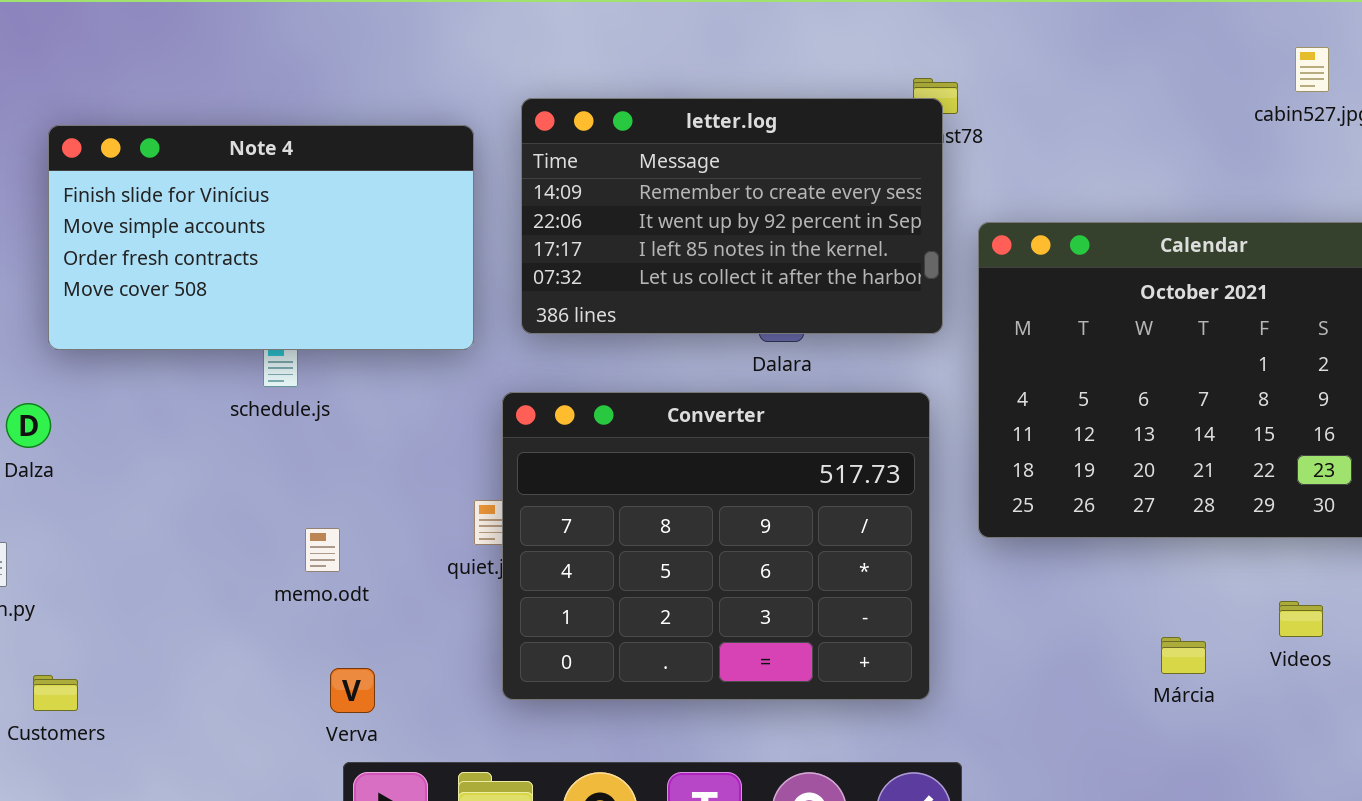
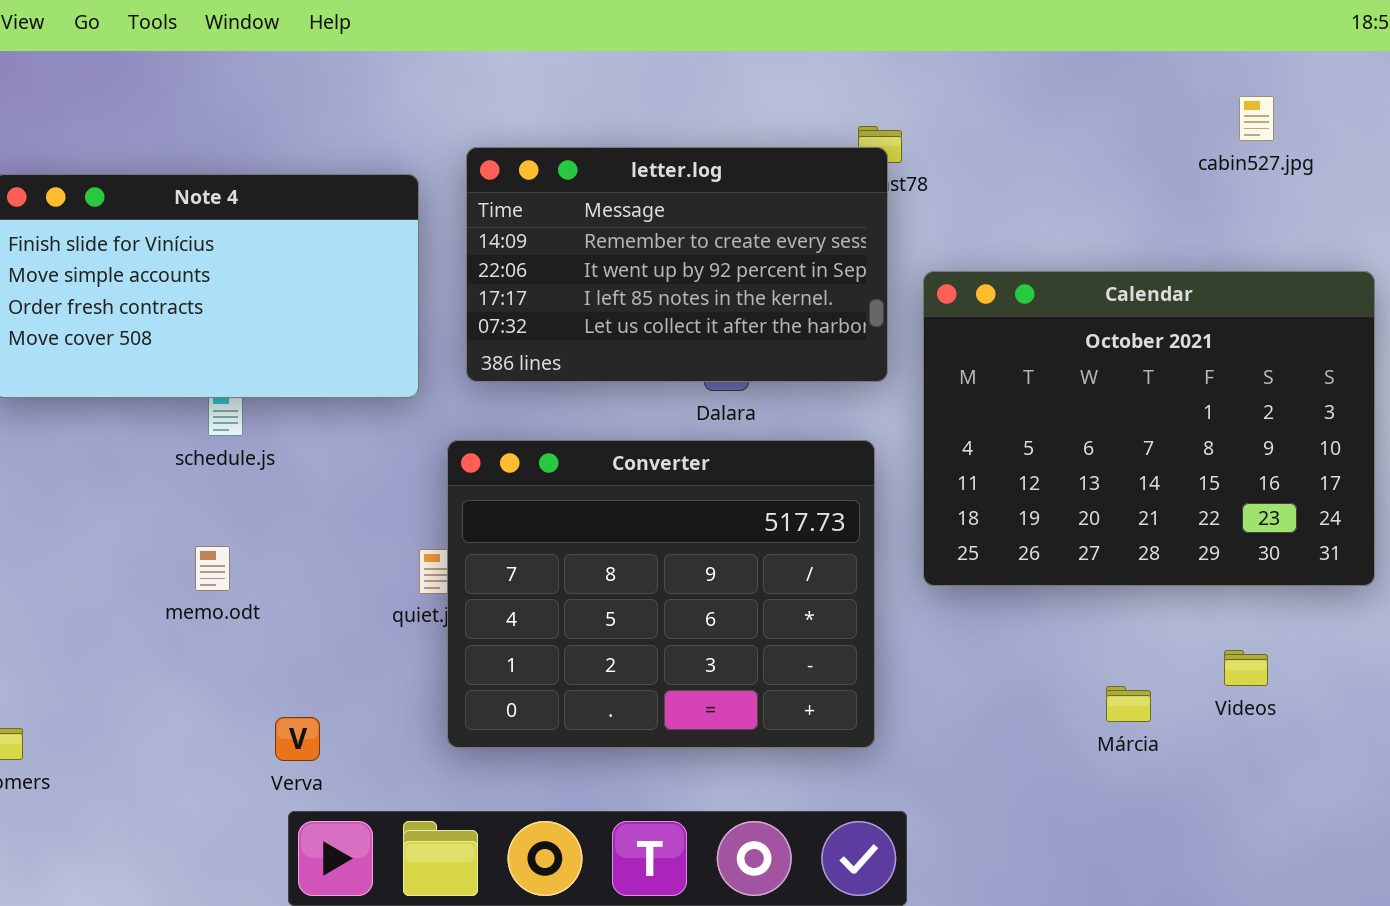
memo.odt: [305,528,340,572] -> [195,546,230,591], moved

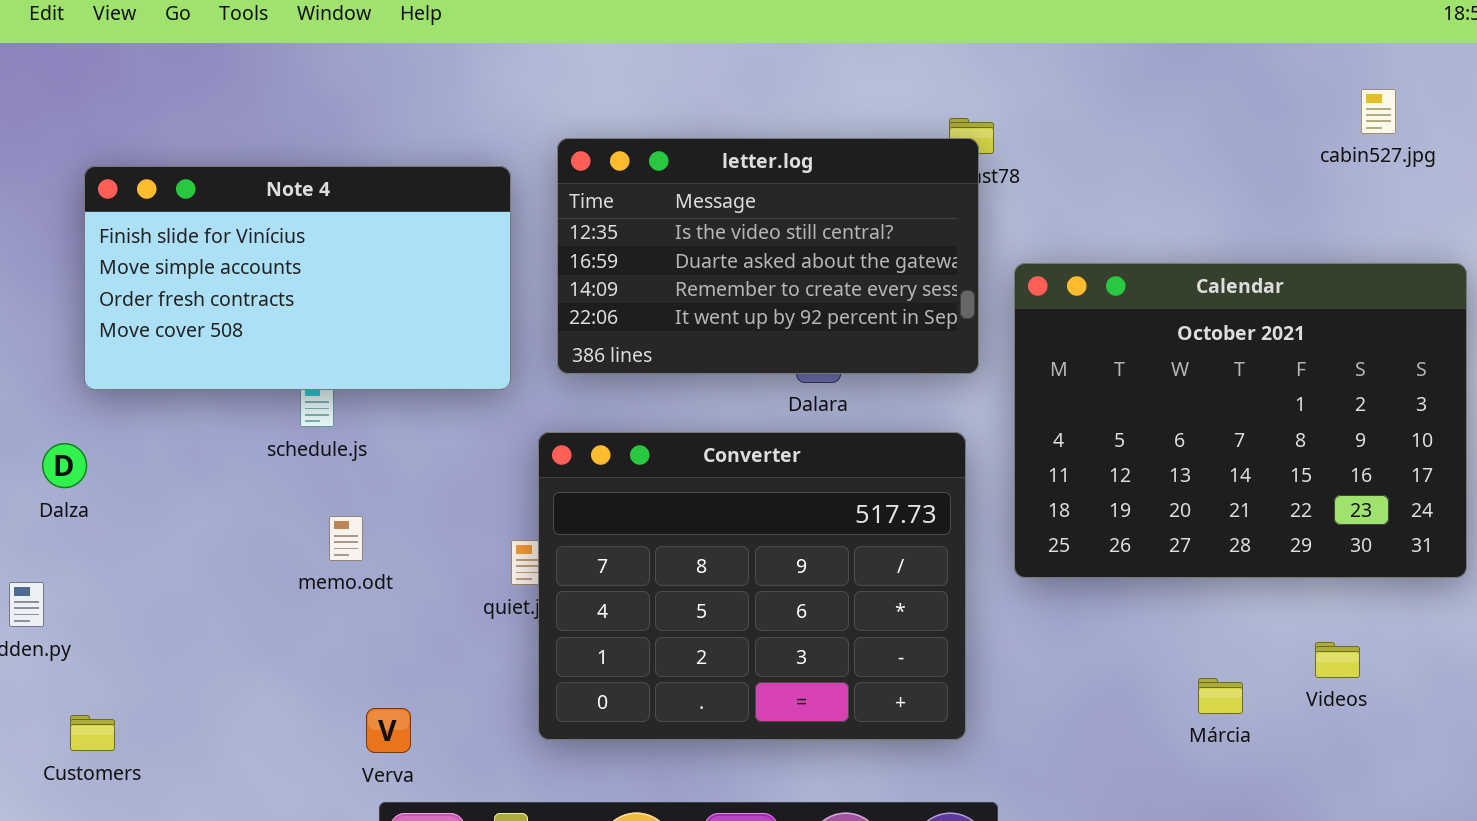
cabin527.jpg: [1239,96,1274,141] -> [1361,89,1396,134], moved
letter.log: [466,147,888,382] -> [557,138,979,374], scrolled up 2 rows
memo.odt: [195,546,230,591] -> [329,516,363,561], moved

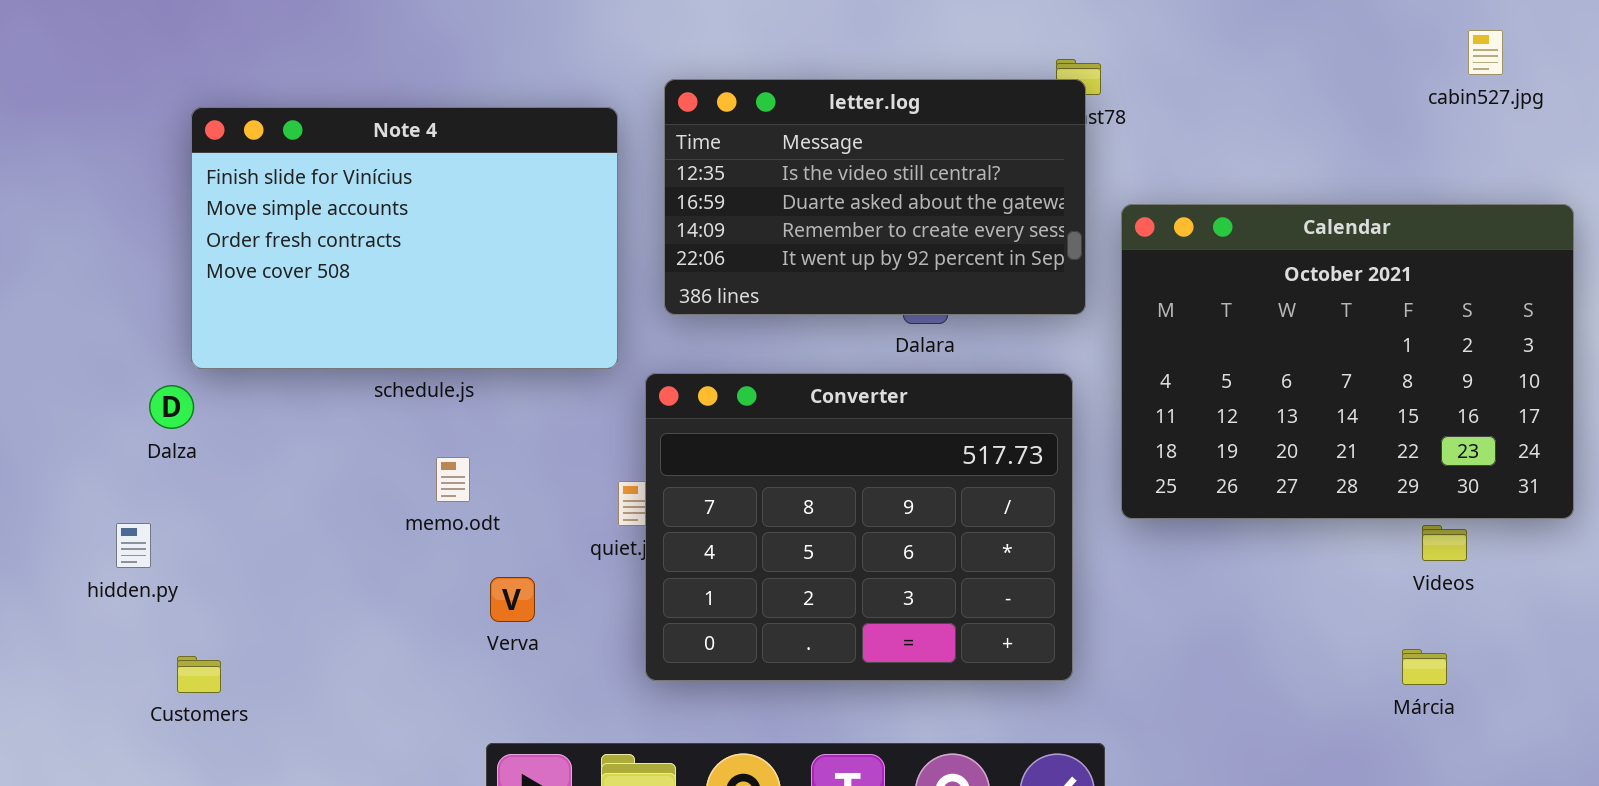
Note 4: [84,166,511,390] -> [191,107,618,369], resized
Videos: [1315,642,1360,678] -> [1422,525,1467,561], moved
Márcia: [1198,678,1243,714] -> [1402,649,1447,685], moved
Verva: [366,708,411,753] -> [490,577,535,622], moved

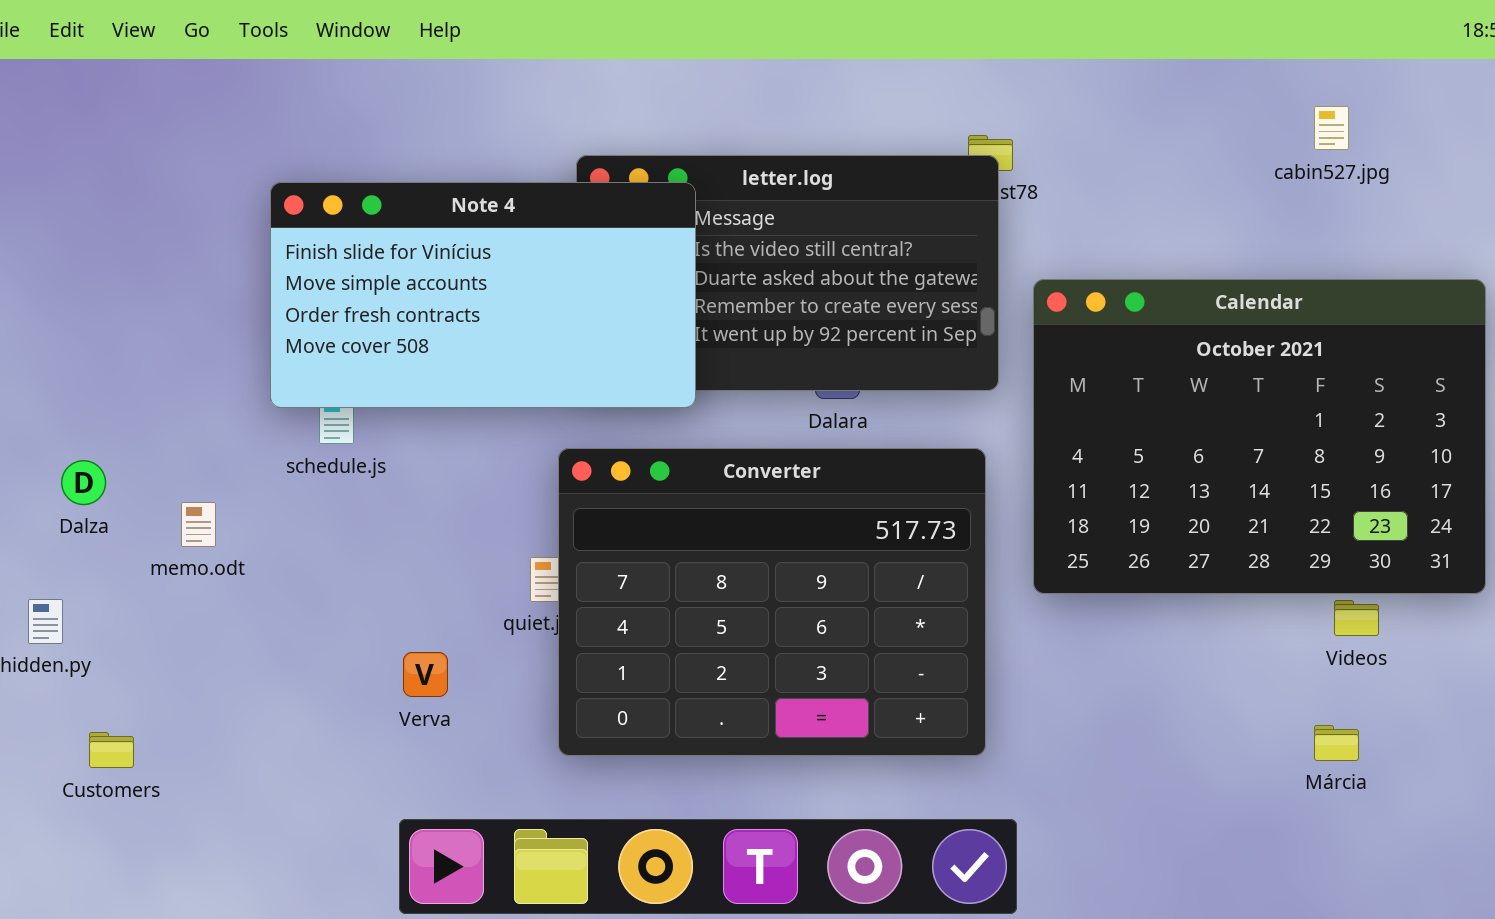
cabin527.jpg: [1468,30,1503,75] -> [1314,106,1349,150], moved
Note 4: [191,107,618,369] -> [270,182,696,408], moved, resized
memo.odt: [436,457,470,502] -> [181,502,216,547], moved

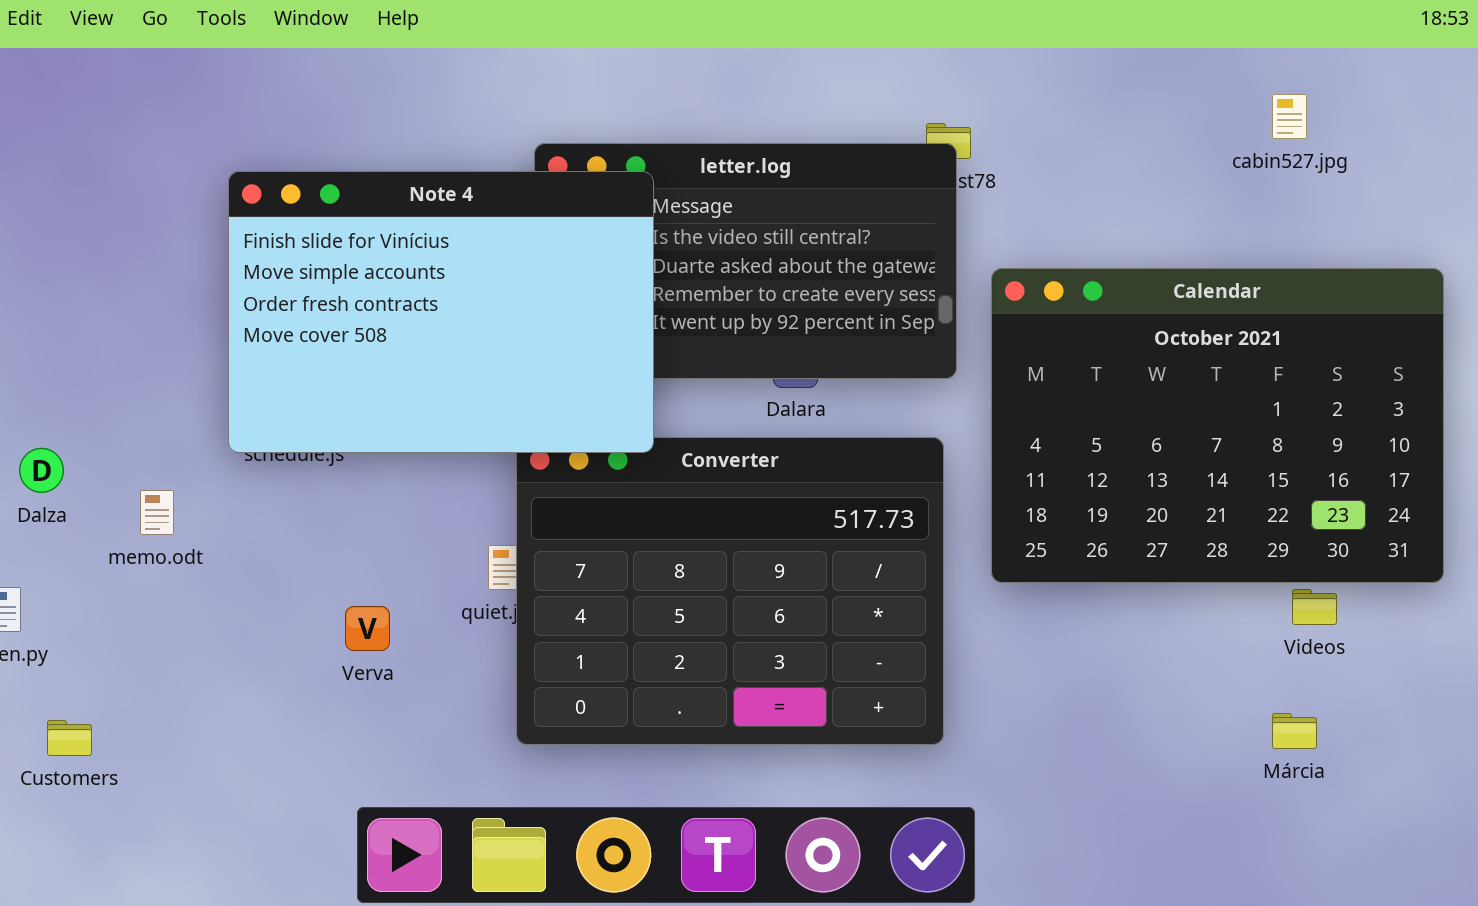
Note 4: [270,182,696,408] -> [228,171,654,453], resized
Verva: [403,652,448,697] -> [345,606,390,651], moved

